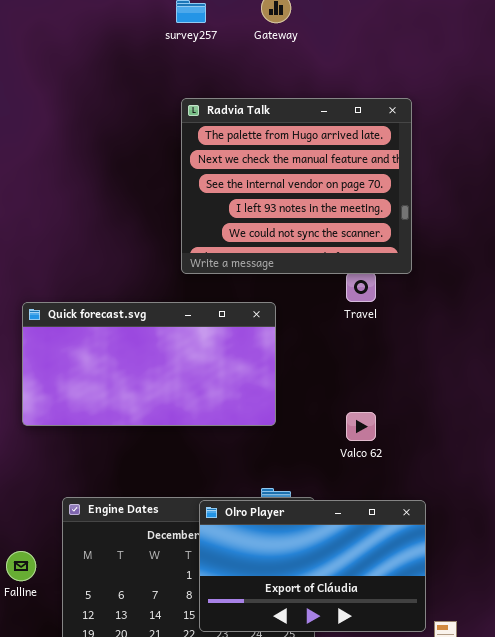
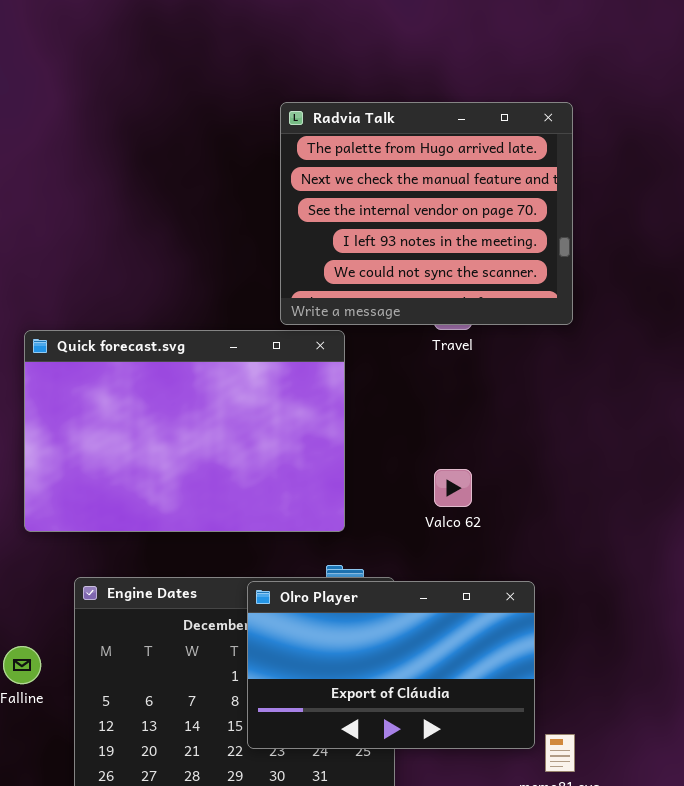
Radvia Talk: [181,98,412,274] -> [280,102,573,325], moved
Quick forecast.svg: [22,302,276,426] -> [24,330,345,532], resized

